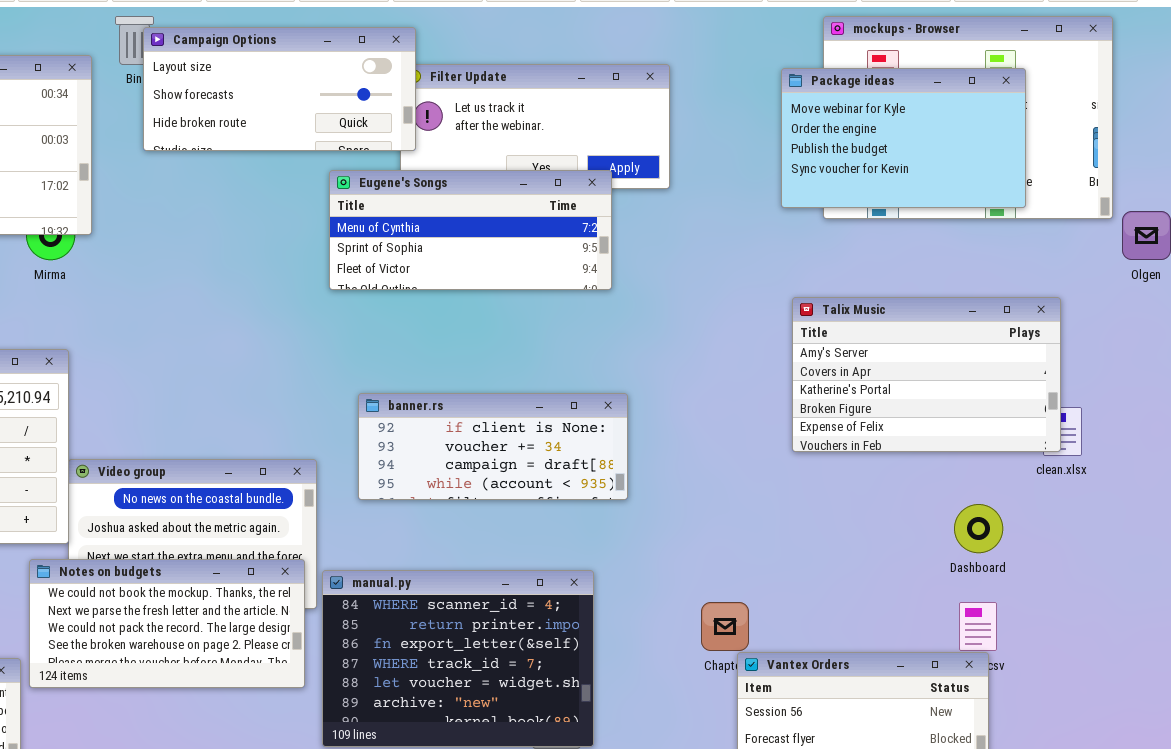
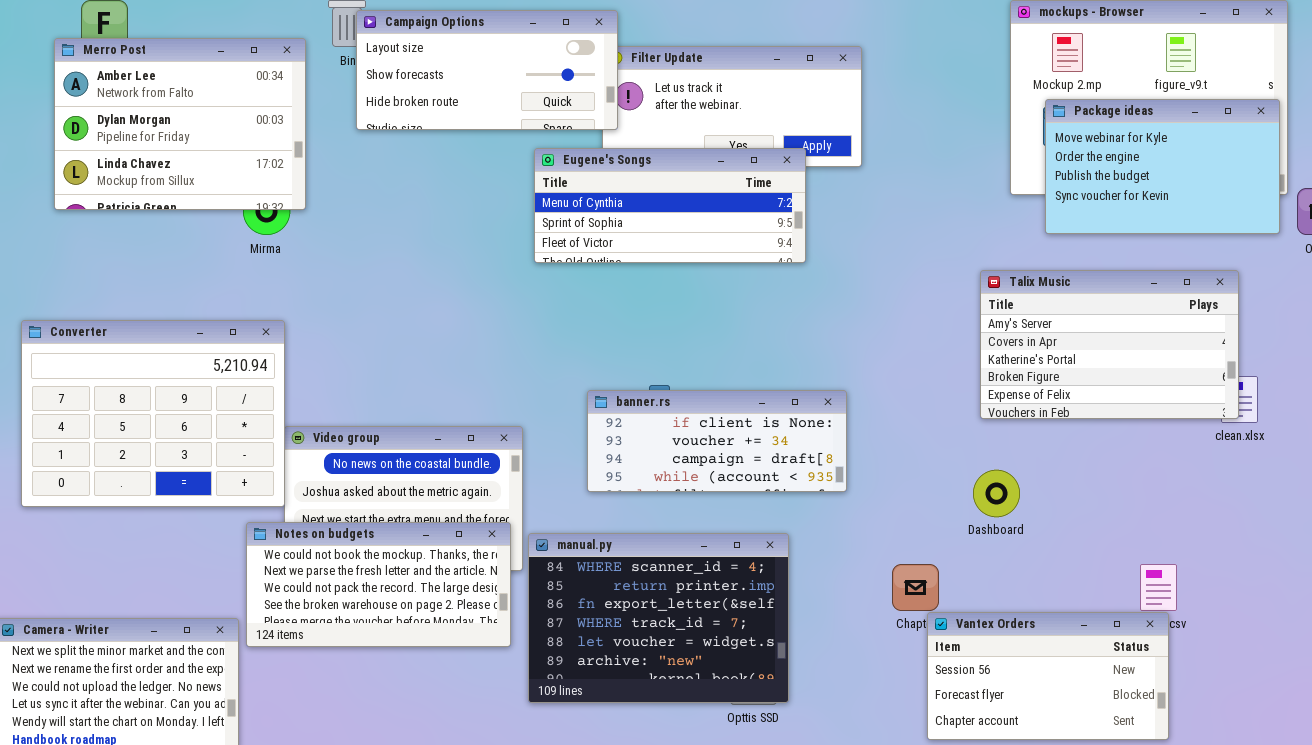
Package ideas: [781,68,1026,208] -> [1045,99,1280,234], moved
banner.rs: [358,393,628,500] -> [587,390,847,492], moved
Dashboard: [954,504,1003,553] -> [973,470,1020,517], moved

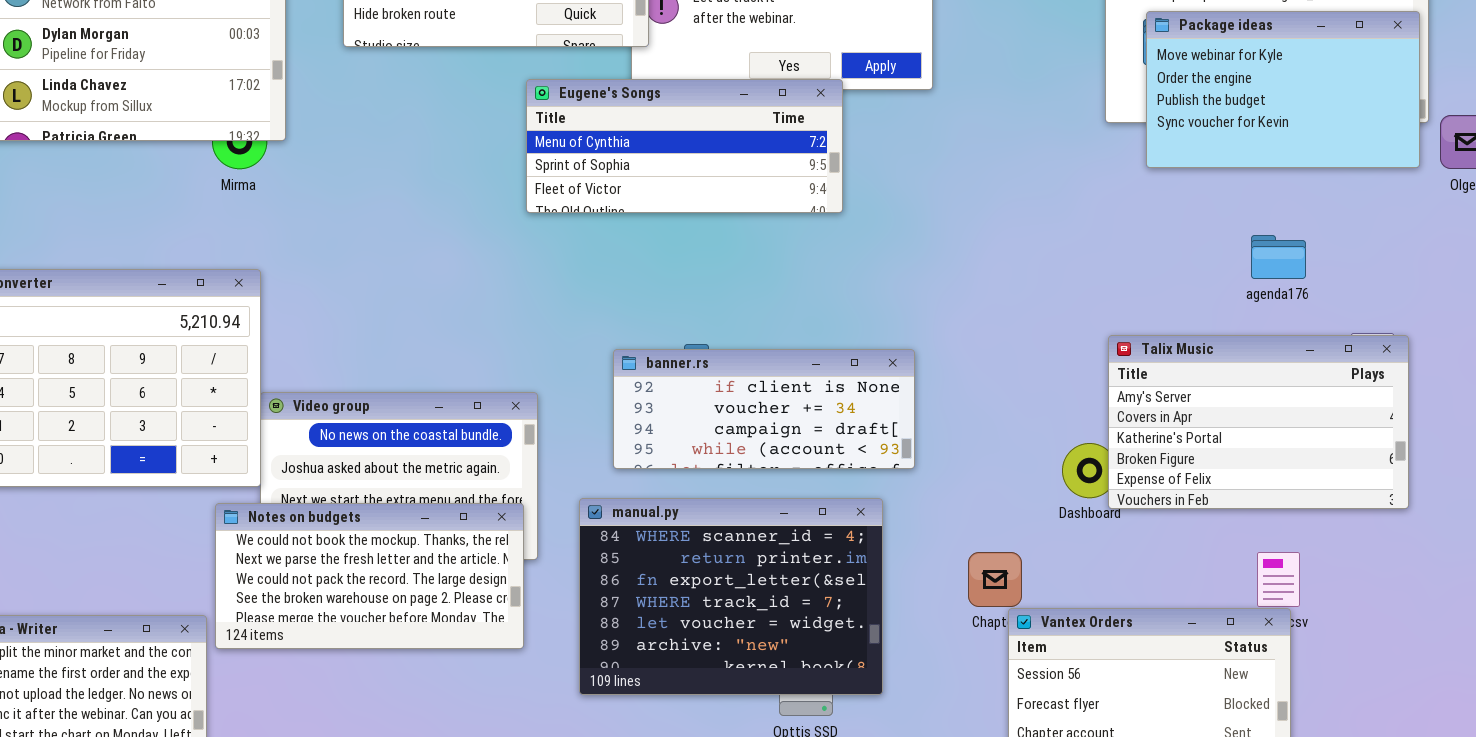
Eugene's Songs: [534,148,806,263] -> [526,79,843,213], moved
Talix Music: [980,270,1239,419] -> [1108,335,1409,509], moved
manual.py: [528,533,789,703] -> [579,498,883,695], moved

